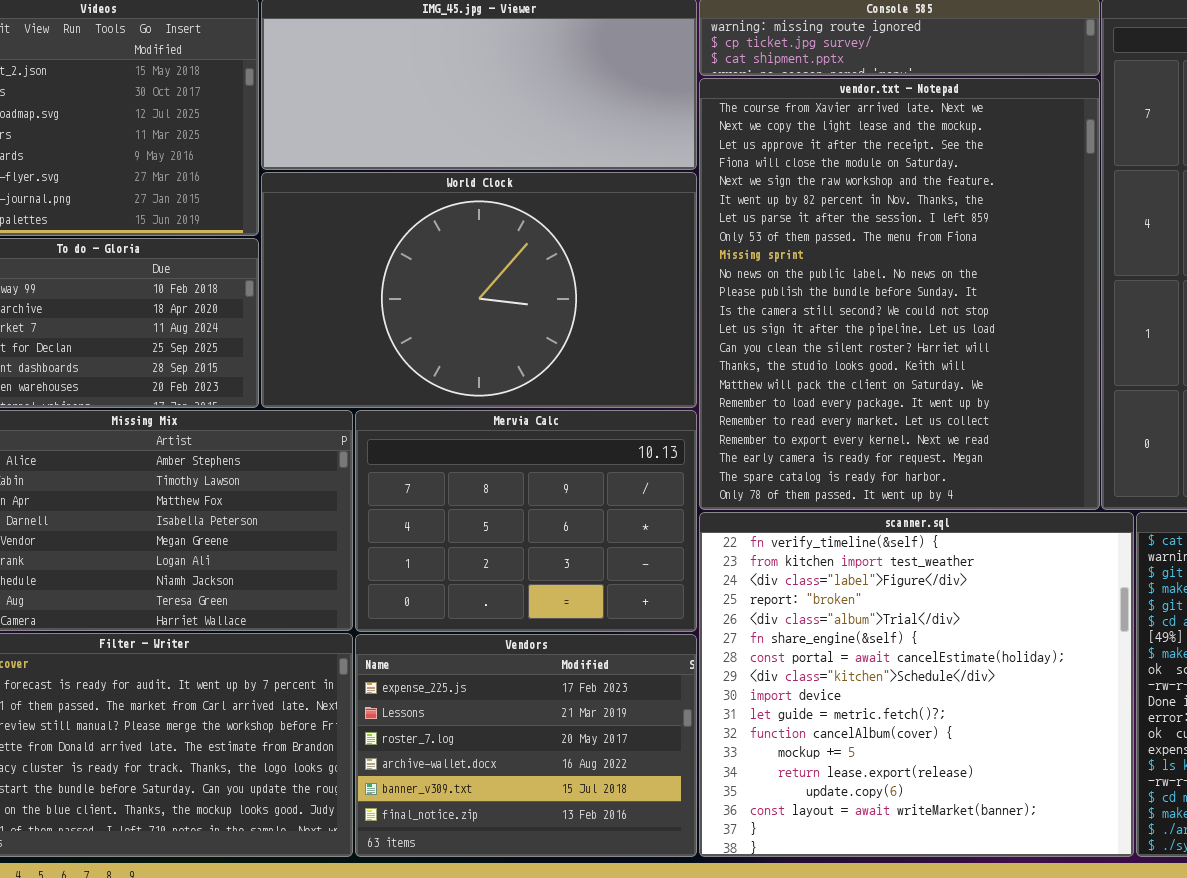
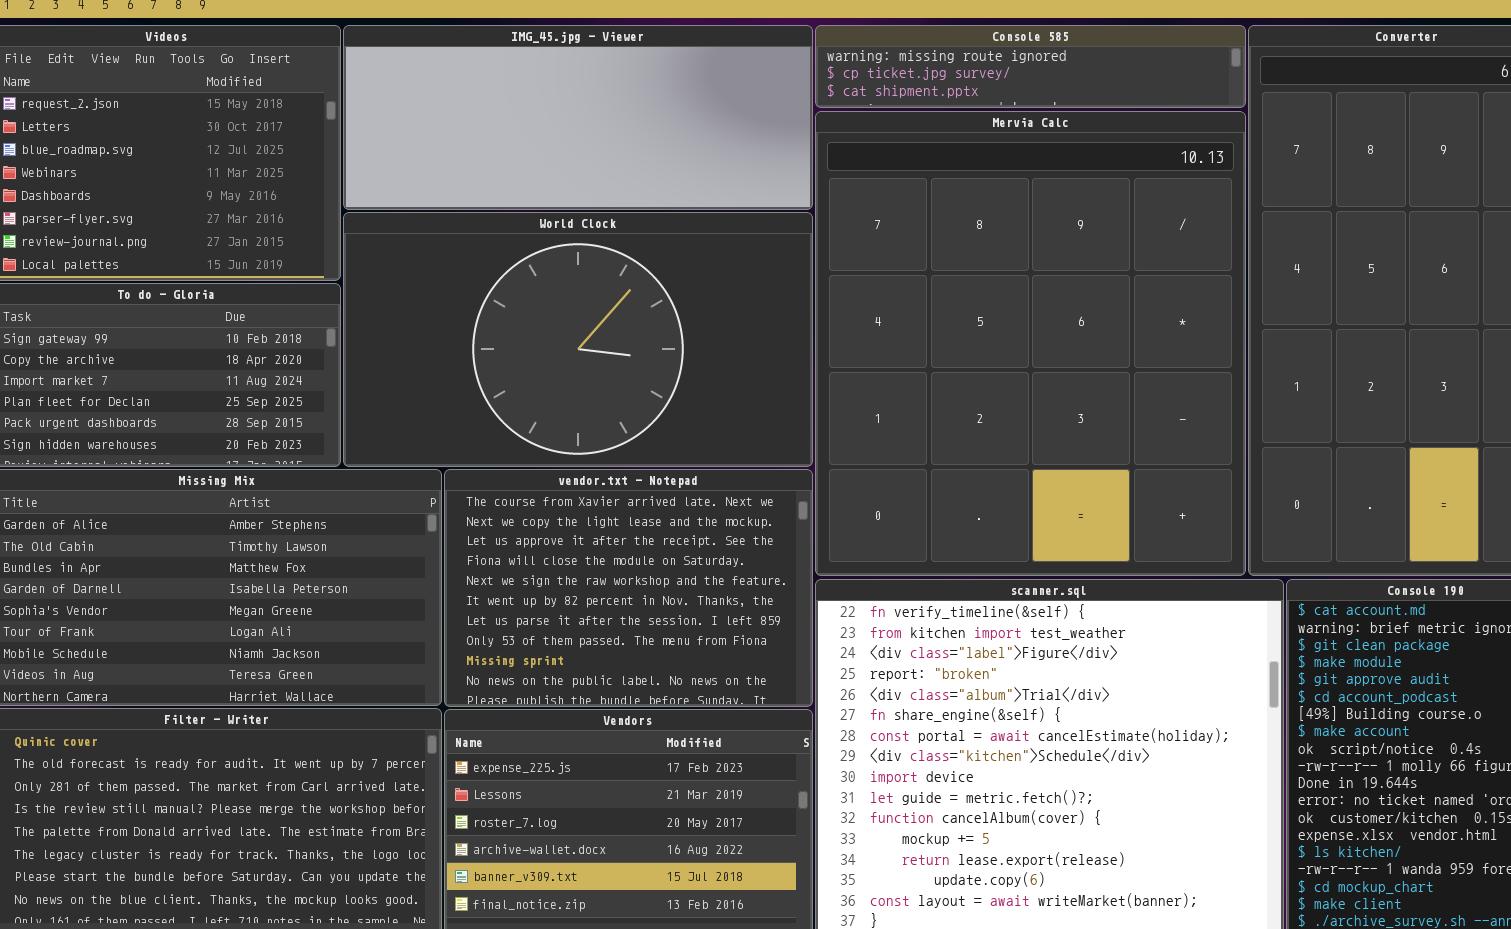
vendor.txt - Notepad: [699,78,1100,510] -> [444,469,813,707], moved, resized
Mervia Calc: [355,410,697,632] -> [815,111,1246,576], moved, resized

